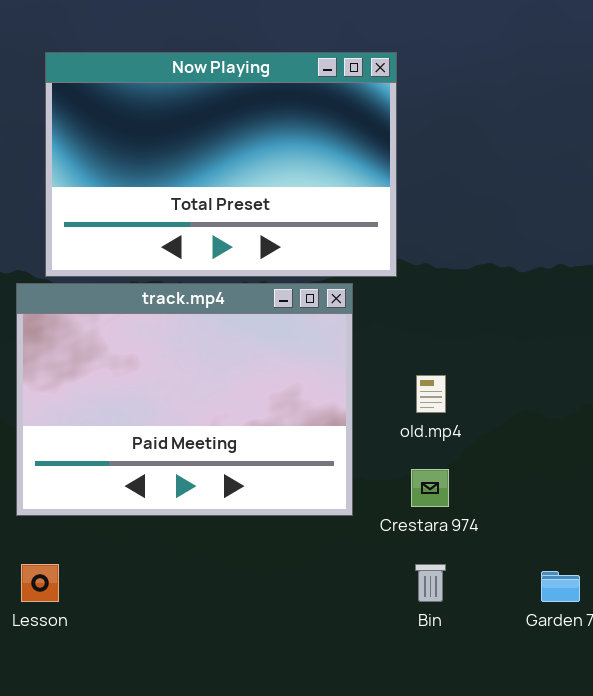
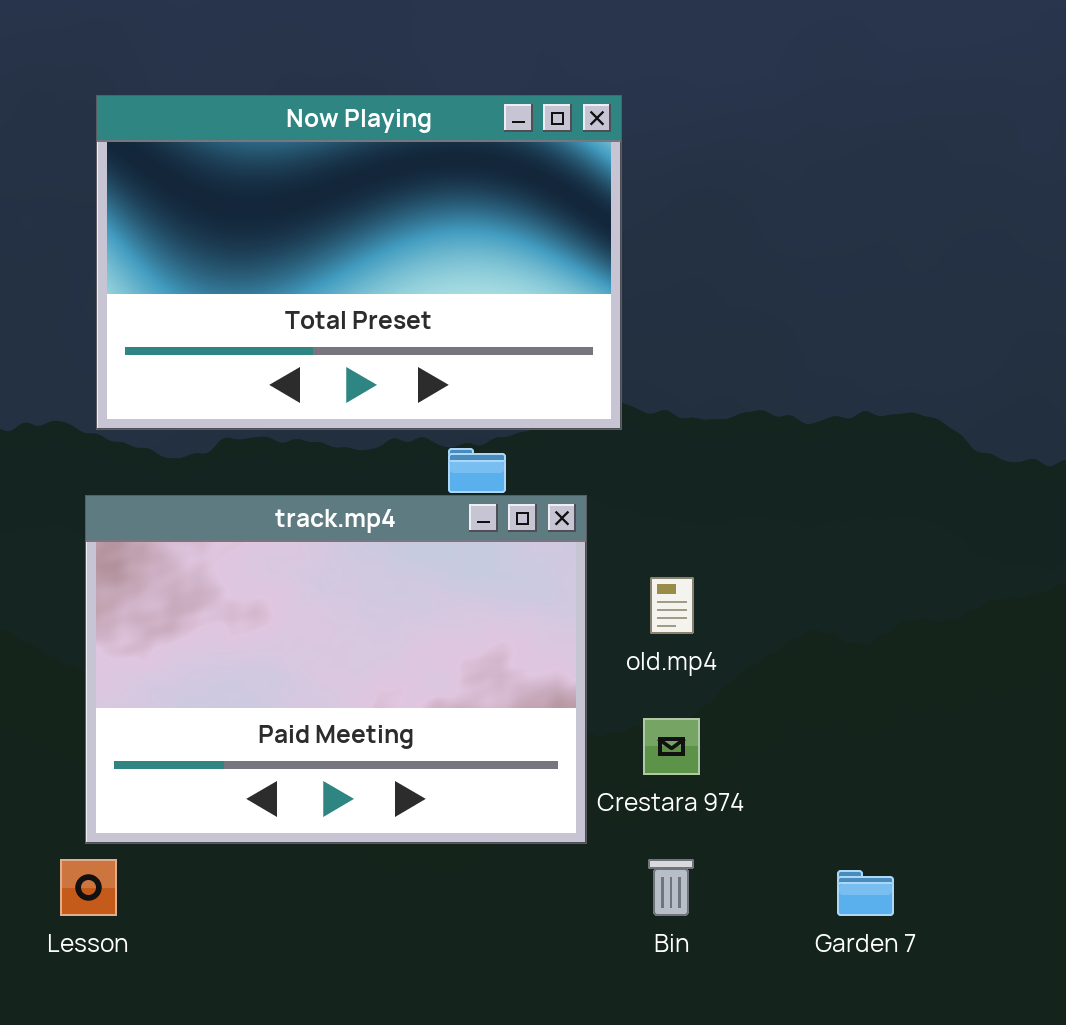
track.mp4: [16,283,353,516] -> [85,495,587,844], moved

